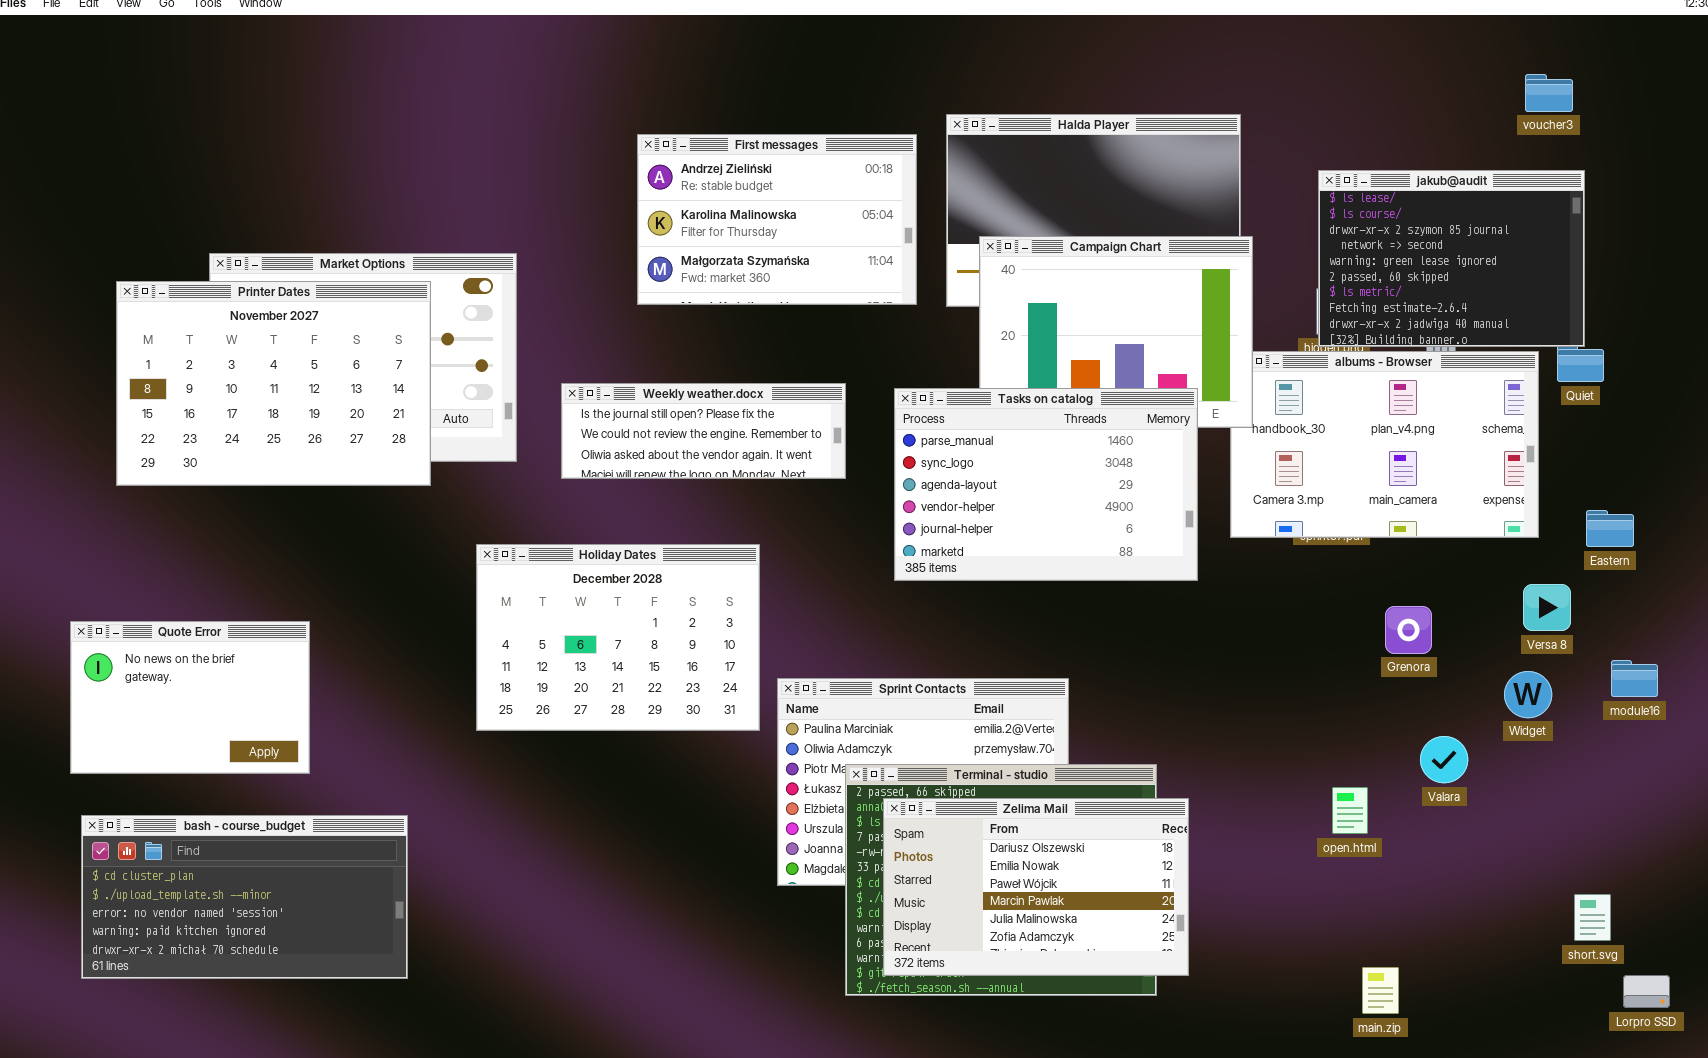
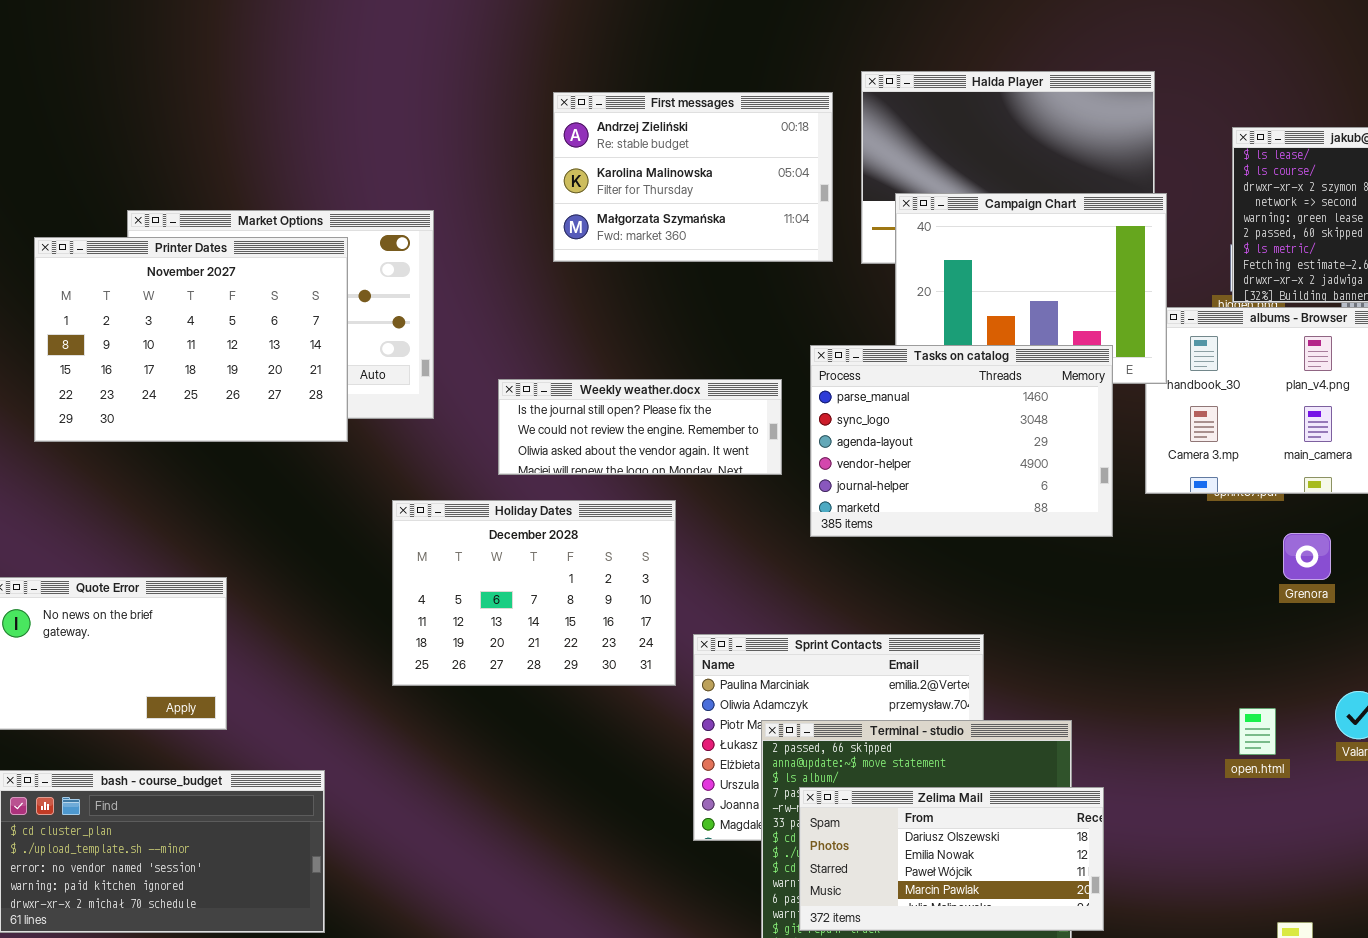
Weekly weather.docx: [561,383,846,479] -> [498,379,782,475], moved
Grenora: [1385,606,1432,654] -> [1283,533,1331,580], moved
open.html: [1332,787,1368,834] -> [1239,708,1276,755], moved
Zelima Mail: [883,798,1189,976] -> [799,787,1104,931], resized

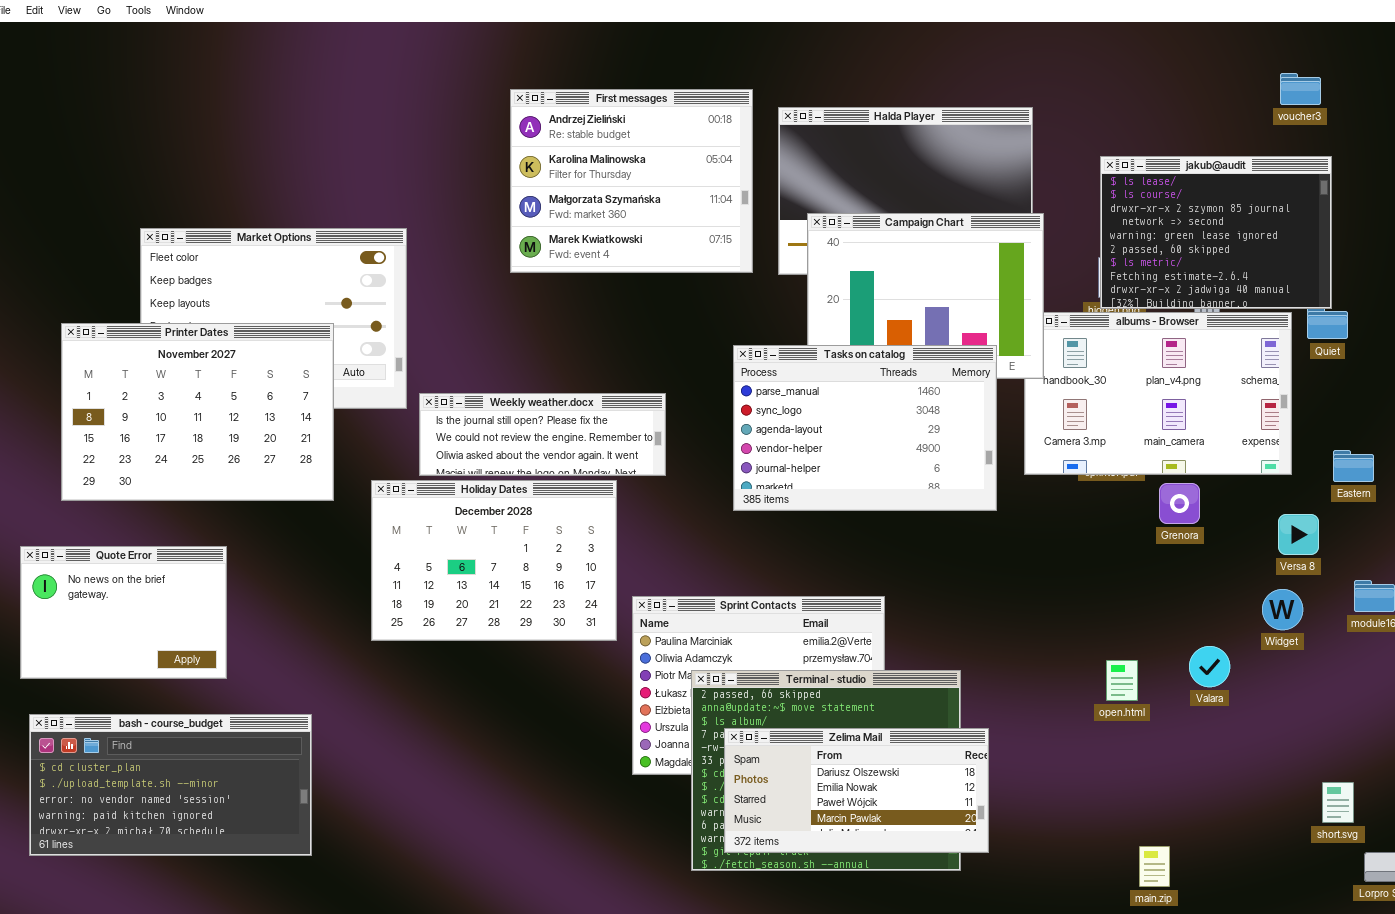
First messages: [553,92,833,262] -> [510,89,753,273], resized
Printer Dates: [34,237,348,442] -> [61,323,334,501], moved
Weekly weather.docx: [498,379,782,475] -> [419,393,666,476], moved
Grenora: [1283,533,1331,580] -> [1159,483,1200,524], moved

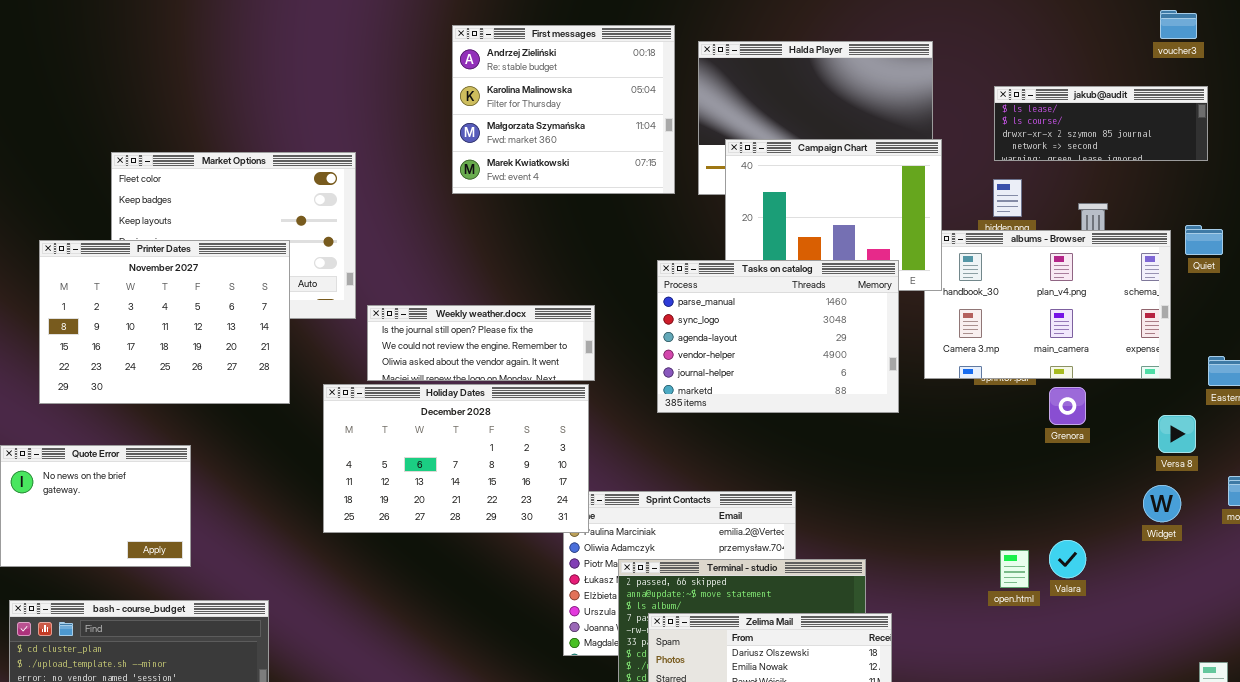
jakub@audit: [1100,156,1332,309] -> [994,86,1208,161], resized
Holiday Dates: [371,480,617,641] -> [323,384,589,533], resized
Valara: [1189,646,1230,687] -> [1049,540,1086,578], moved

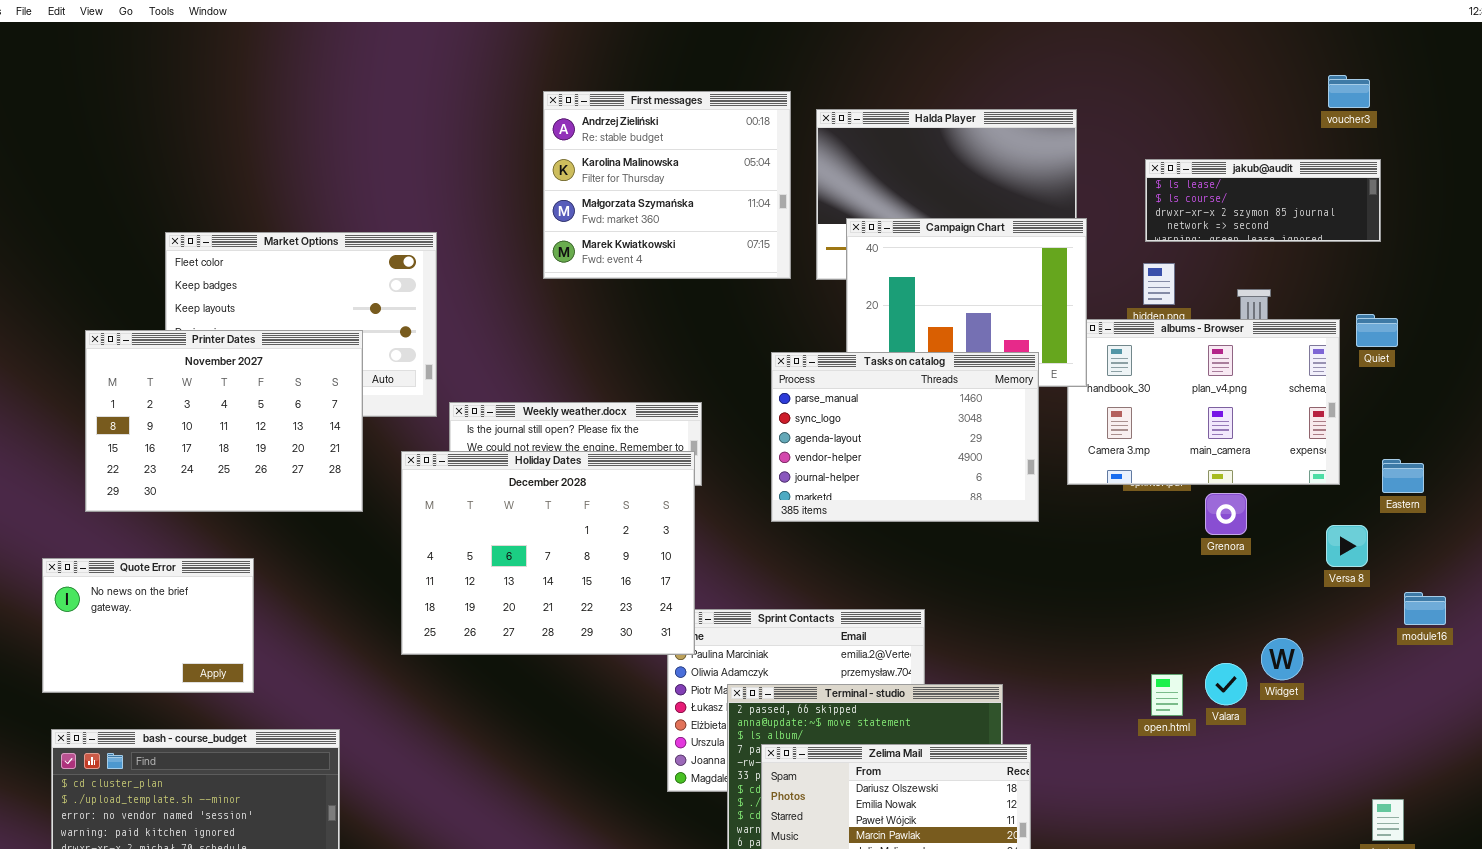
Holiday Dates: [323,384,589,533] -> [401,451,695,655], resized
Widget: [1143,485,1181,522] -> [1261,638,1303,680], moved

